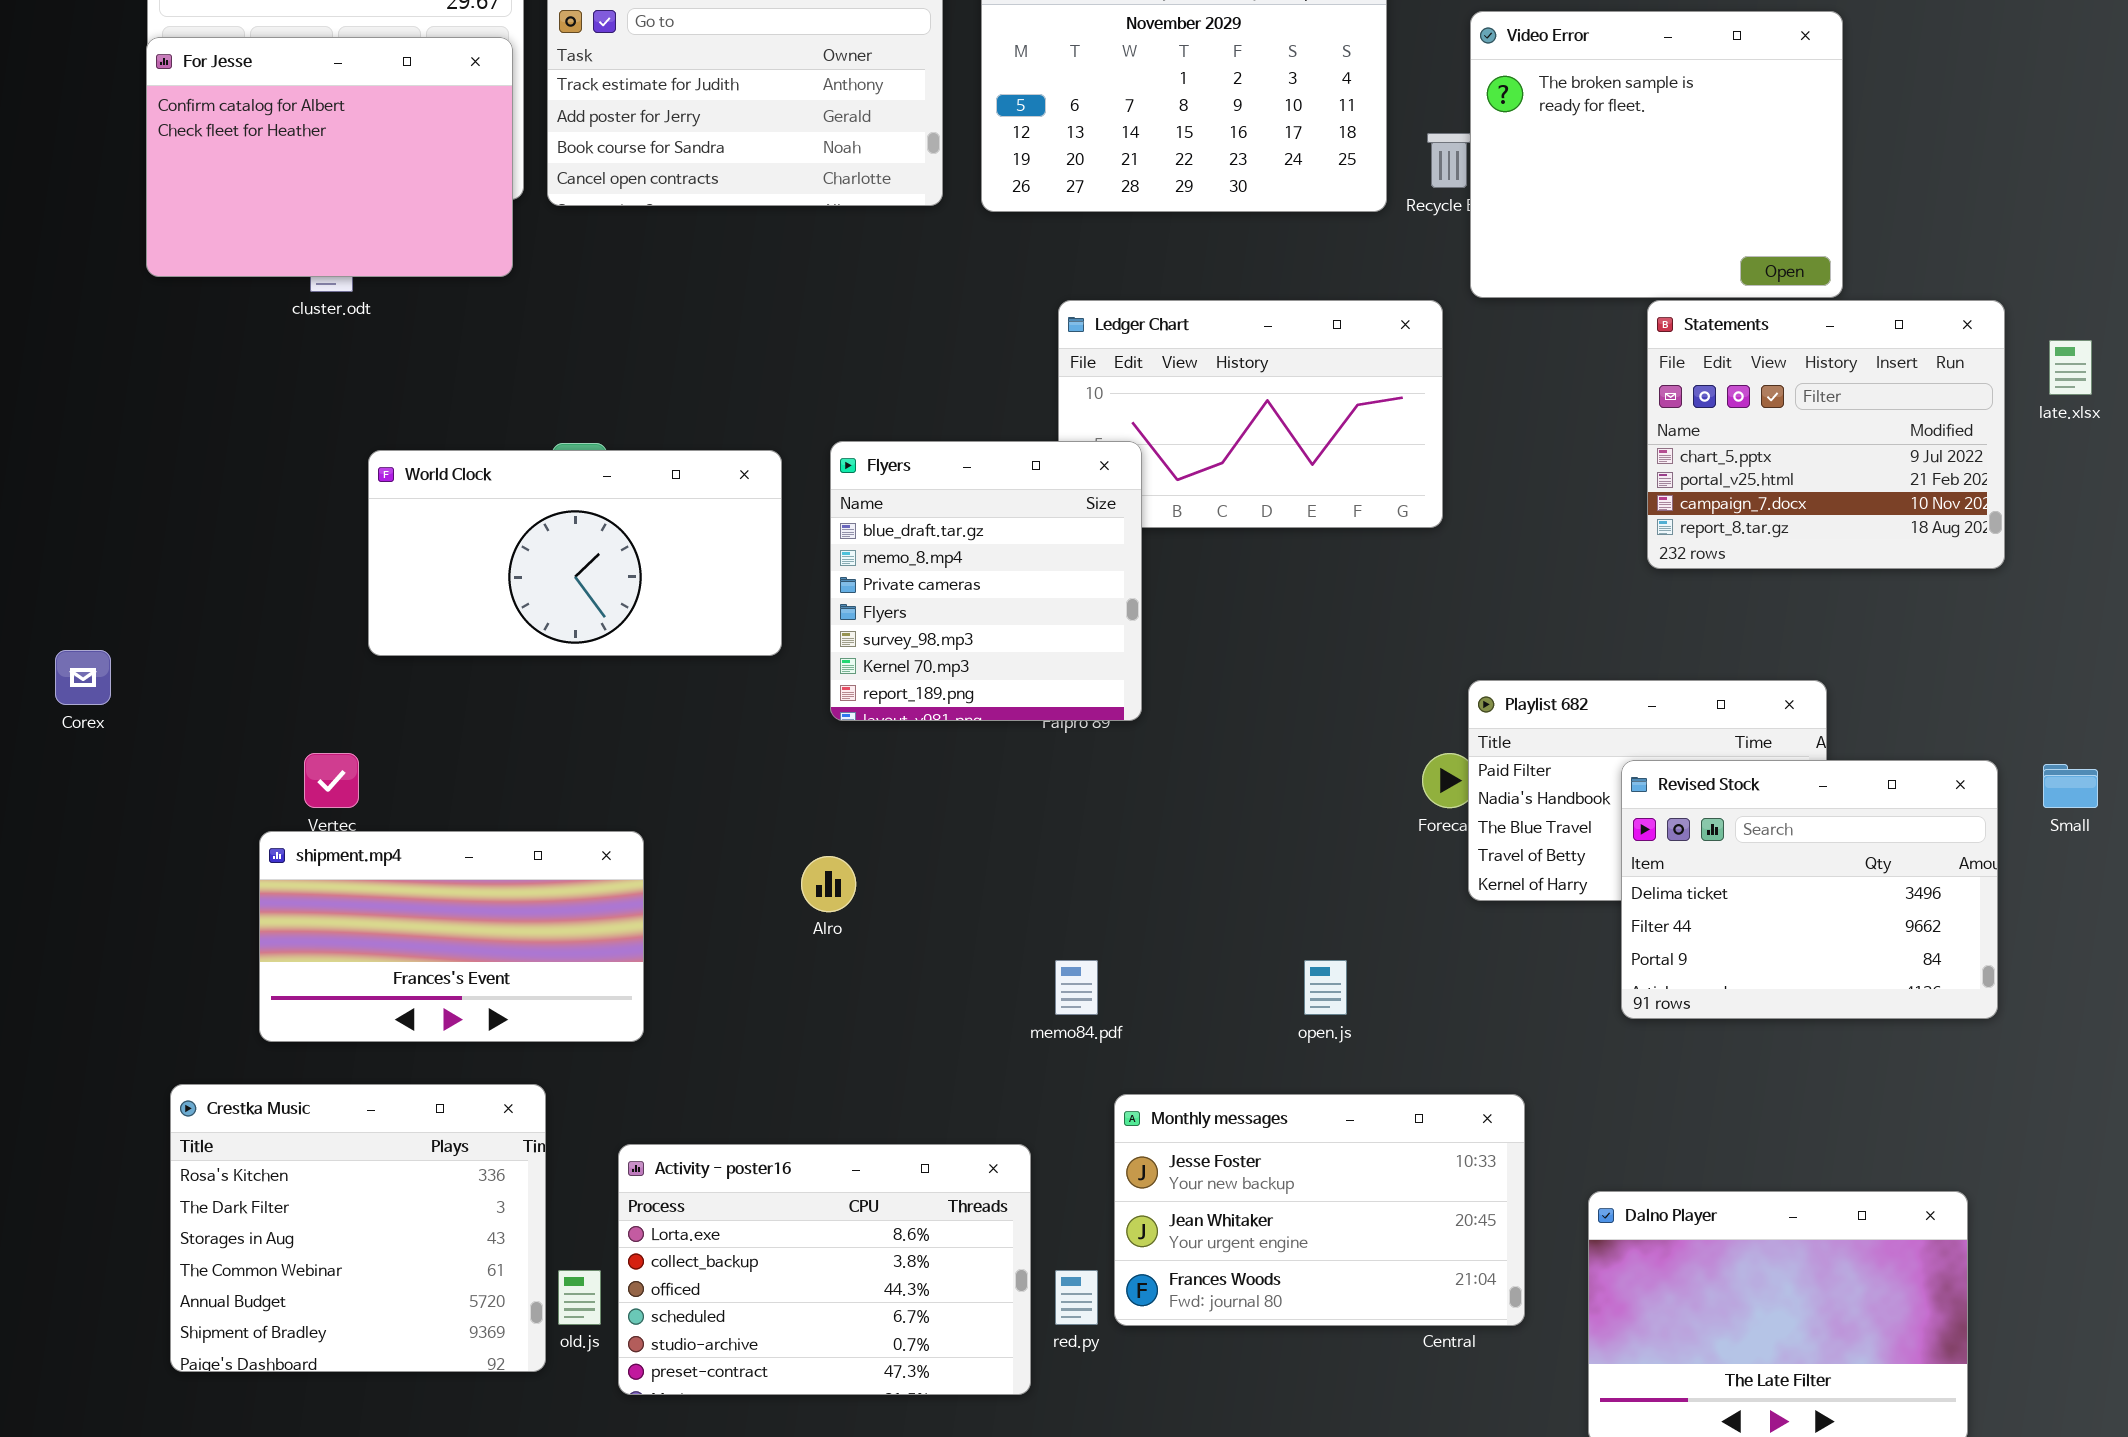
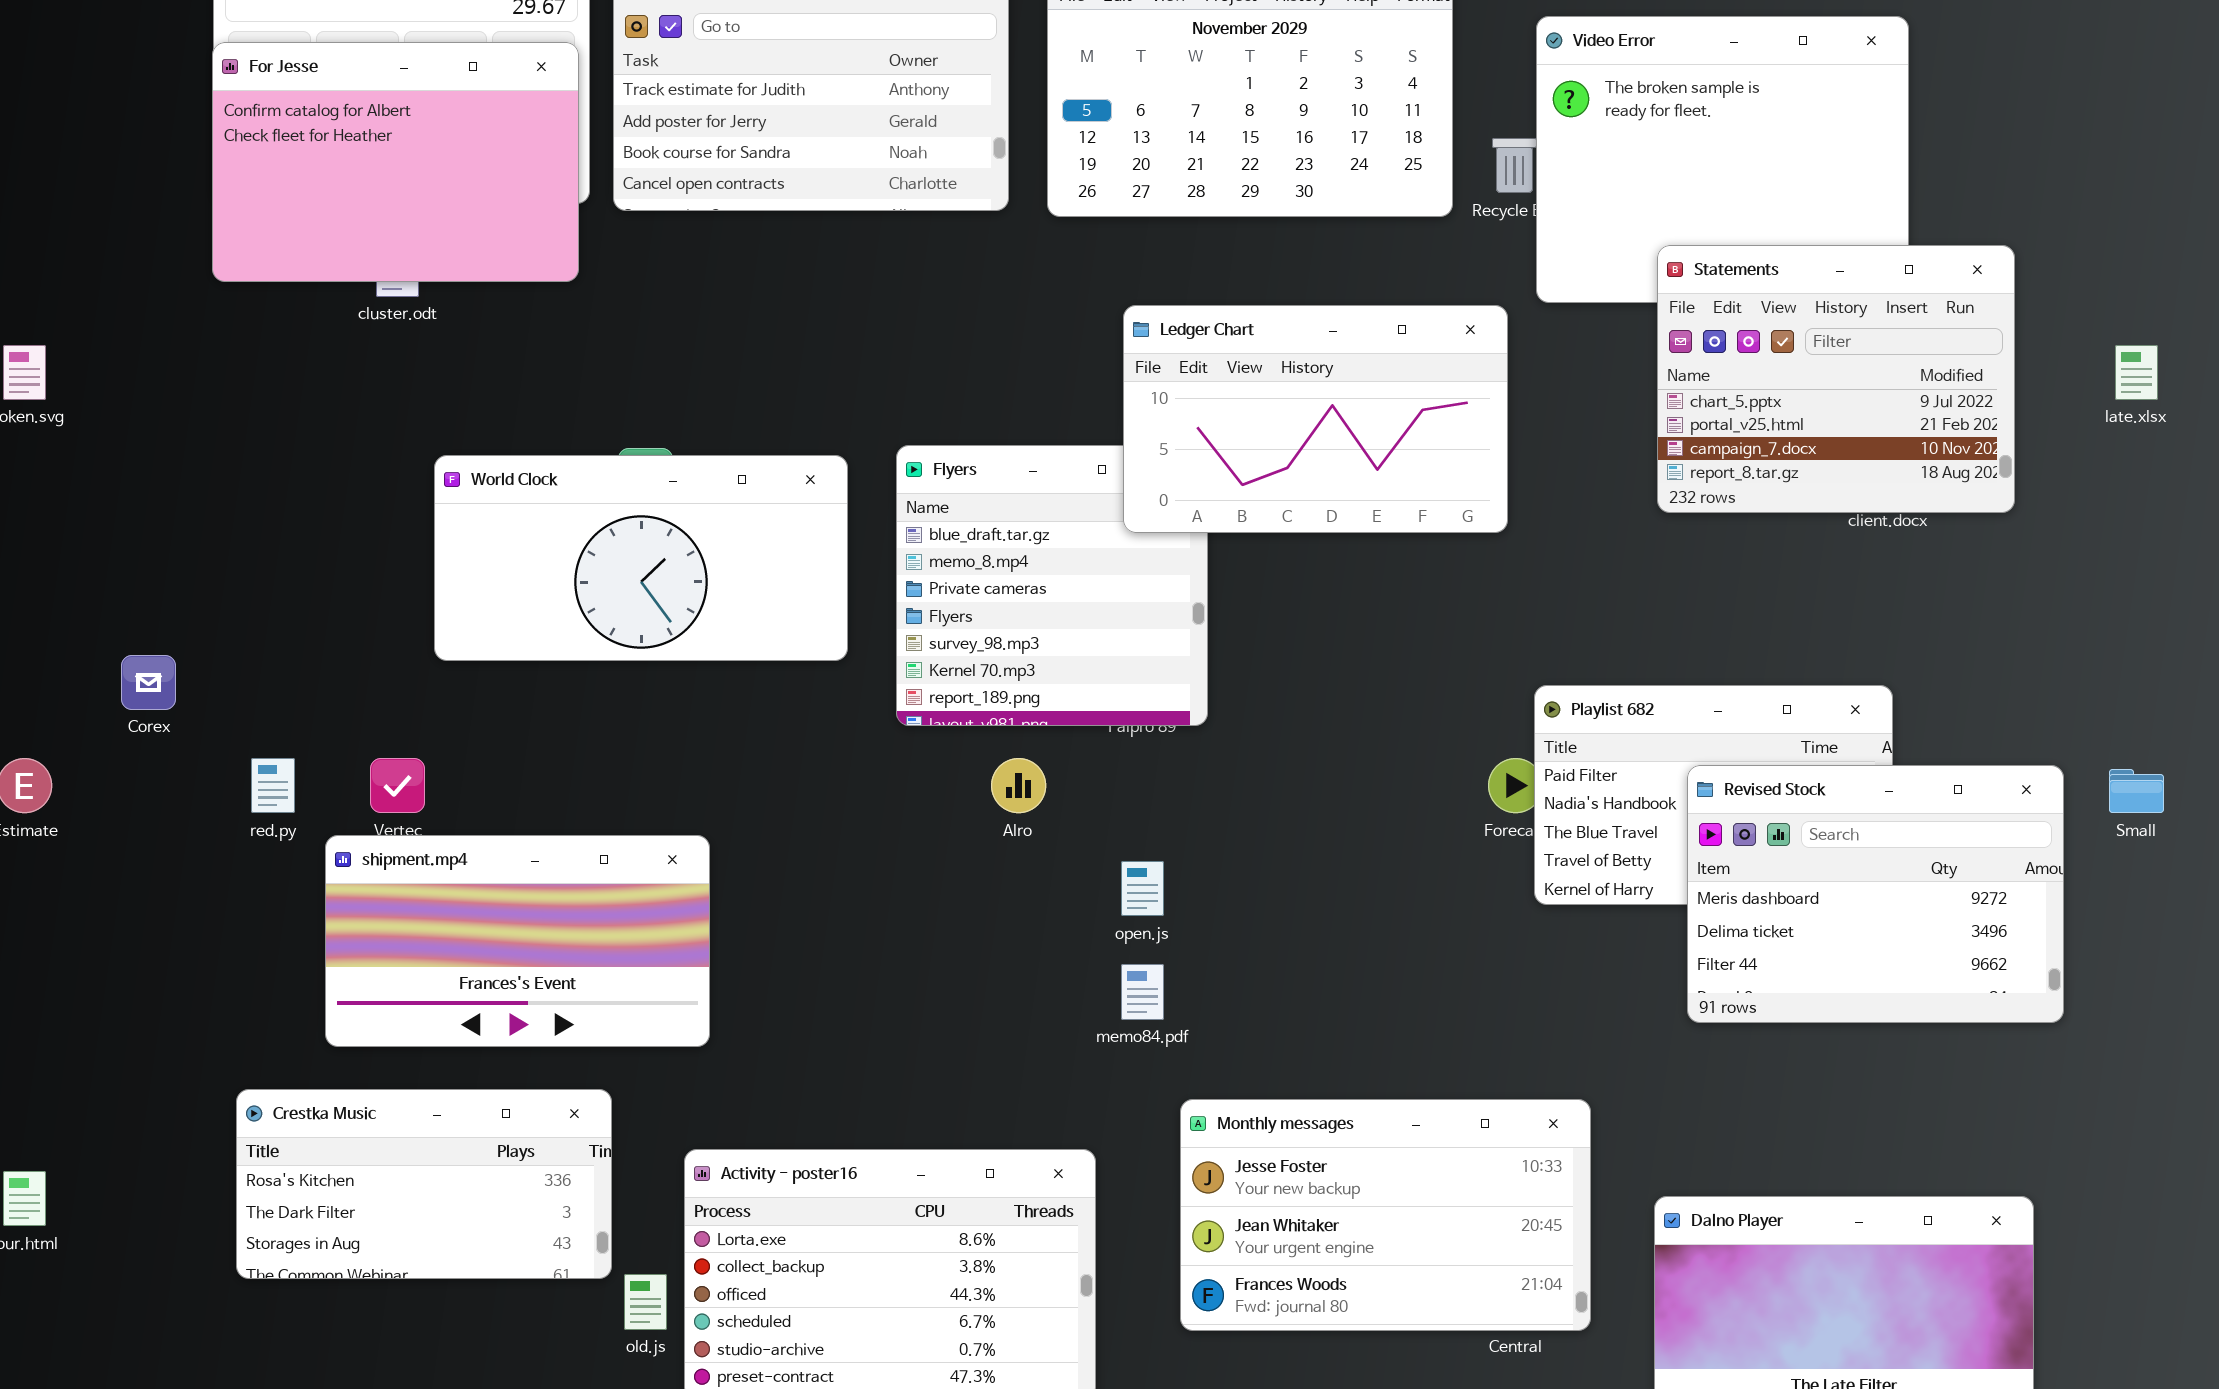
Ledger Chart: [1058,300,1443,528] -> [1123,305,1508,533], raised
Statements: [1647,300,2005,569] -> [1657,245,2015,513], moved
Revised Stock: [1621,760,1998,1019] -> [1687,765,2064,1023], scrolled up 1 row
Alro: [801,856,856,912] -> [991,758,1046,813], moved
open.js: [1304,960,1347,1015] -> [1121,861,1164,916], moved
Crestka Music: [170,1084,546,1372] -> [236,1089,612,1279], resized
red.py: [1055,1270,1098,1325] -> [251,758,295,813], moved

